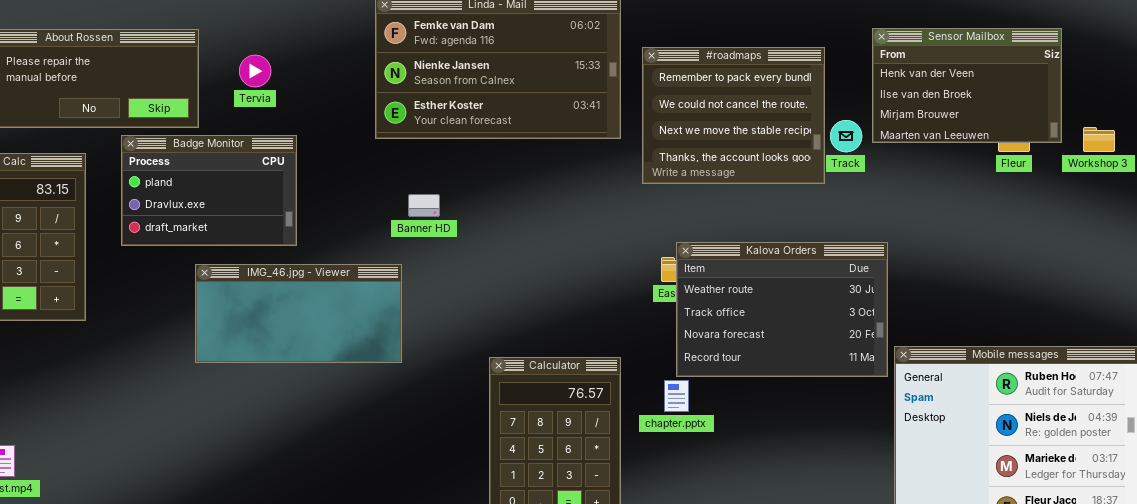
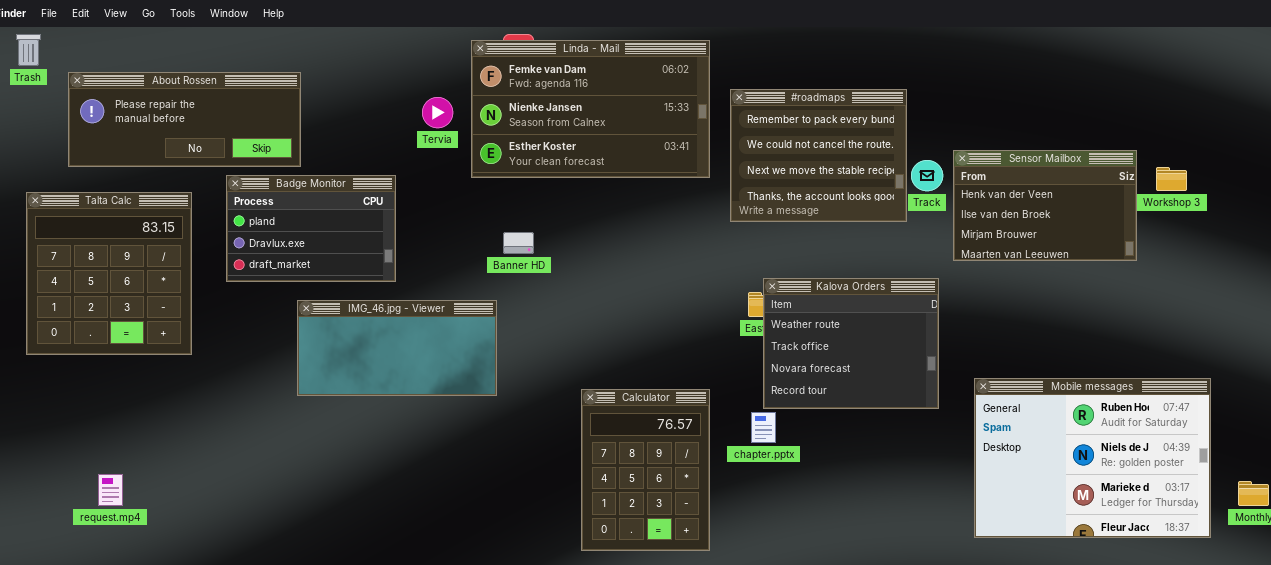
Sensor Mailbox: [872,28,1062,143] -> [953,150,1137,261], moved
Tervia: [239,55,271,87] -> [422,97,453,128], moved
Kalova Orders: [676,242,888,377] -> [763,278,939,409], resized

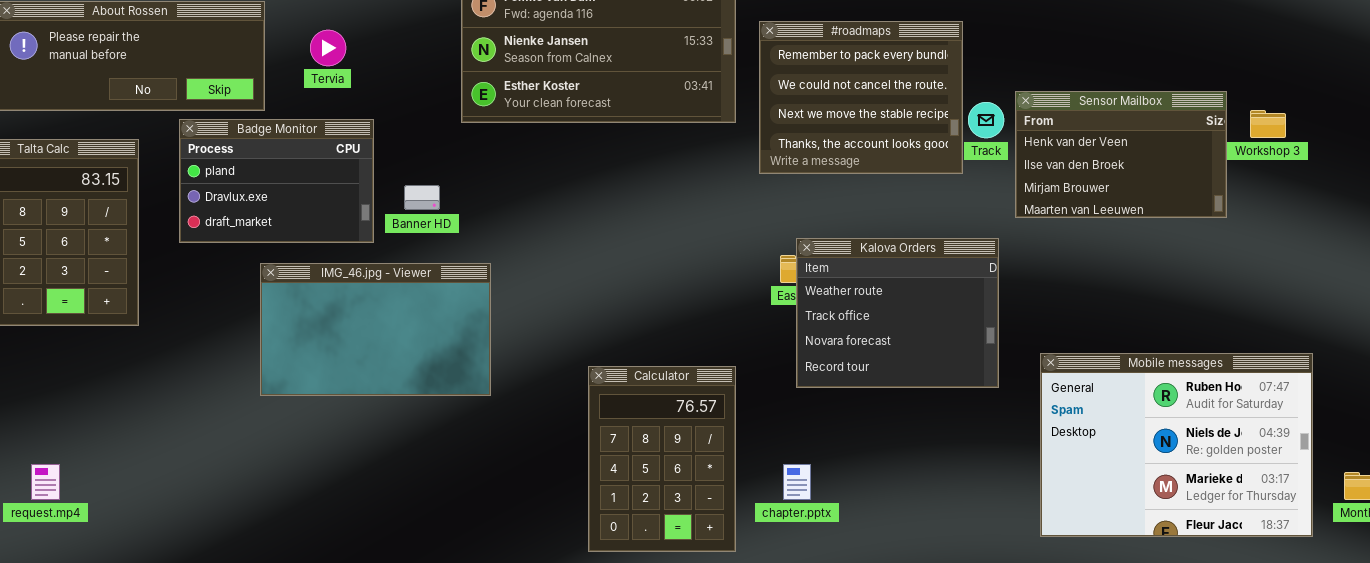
Tervia: [422,97,453,128] -> [310,30,346,66], moved
Banner HD: [503,232,534,254] -> [404,185,440,210], moved
IMG_46.jpg - Viewer: [297,300,497,396] -> [260,263,491,396], resized
chapter.pptx: [751,412,776,443] -> [783,464,811,500], moved

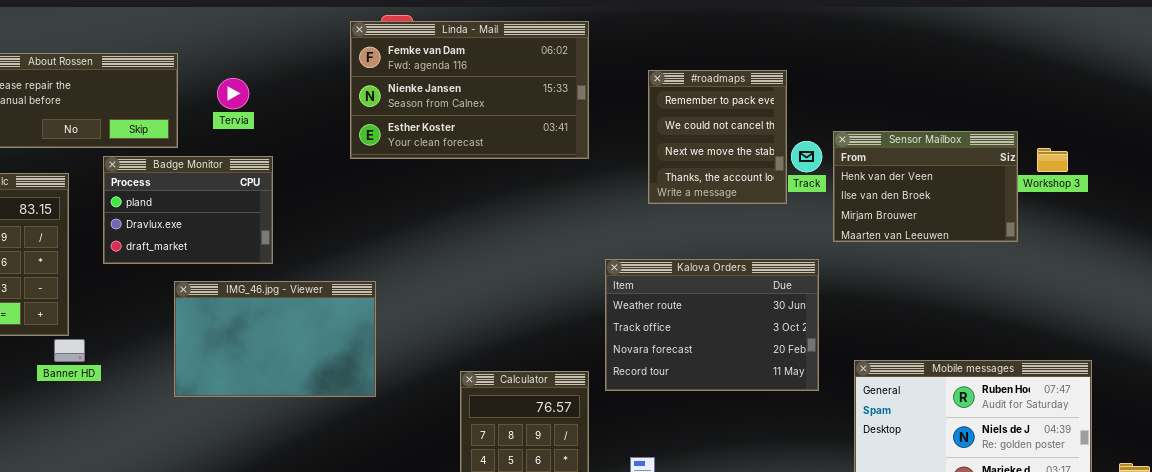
#roadmaps: [759,21,963,174] -> [648,70,787,204], resized
Banner HD: [404,185,440,210] -> [54,339,85,362], moved
Kalova Orders: [796,238,999,388] -> [605,259,819,391], resized

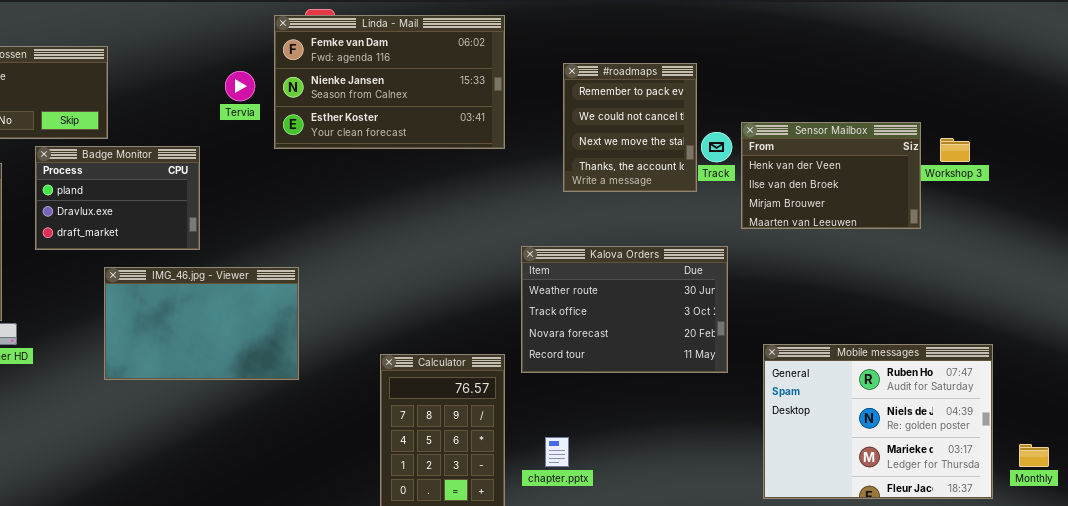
Tervia: [217,78,249,109] -> [225,71,255,101], moved

